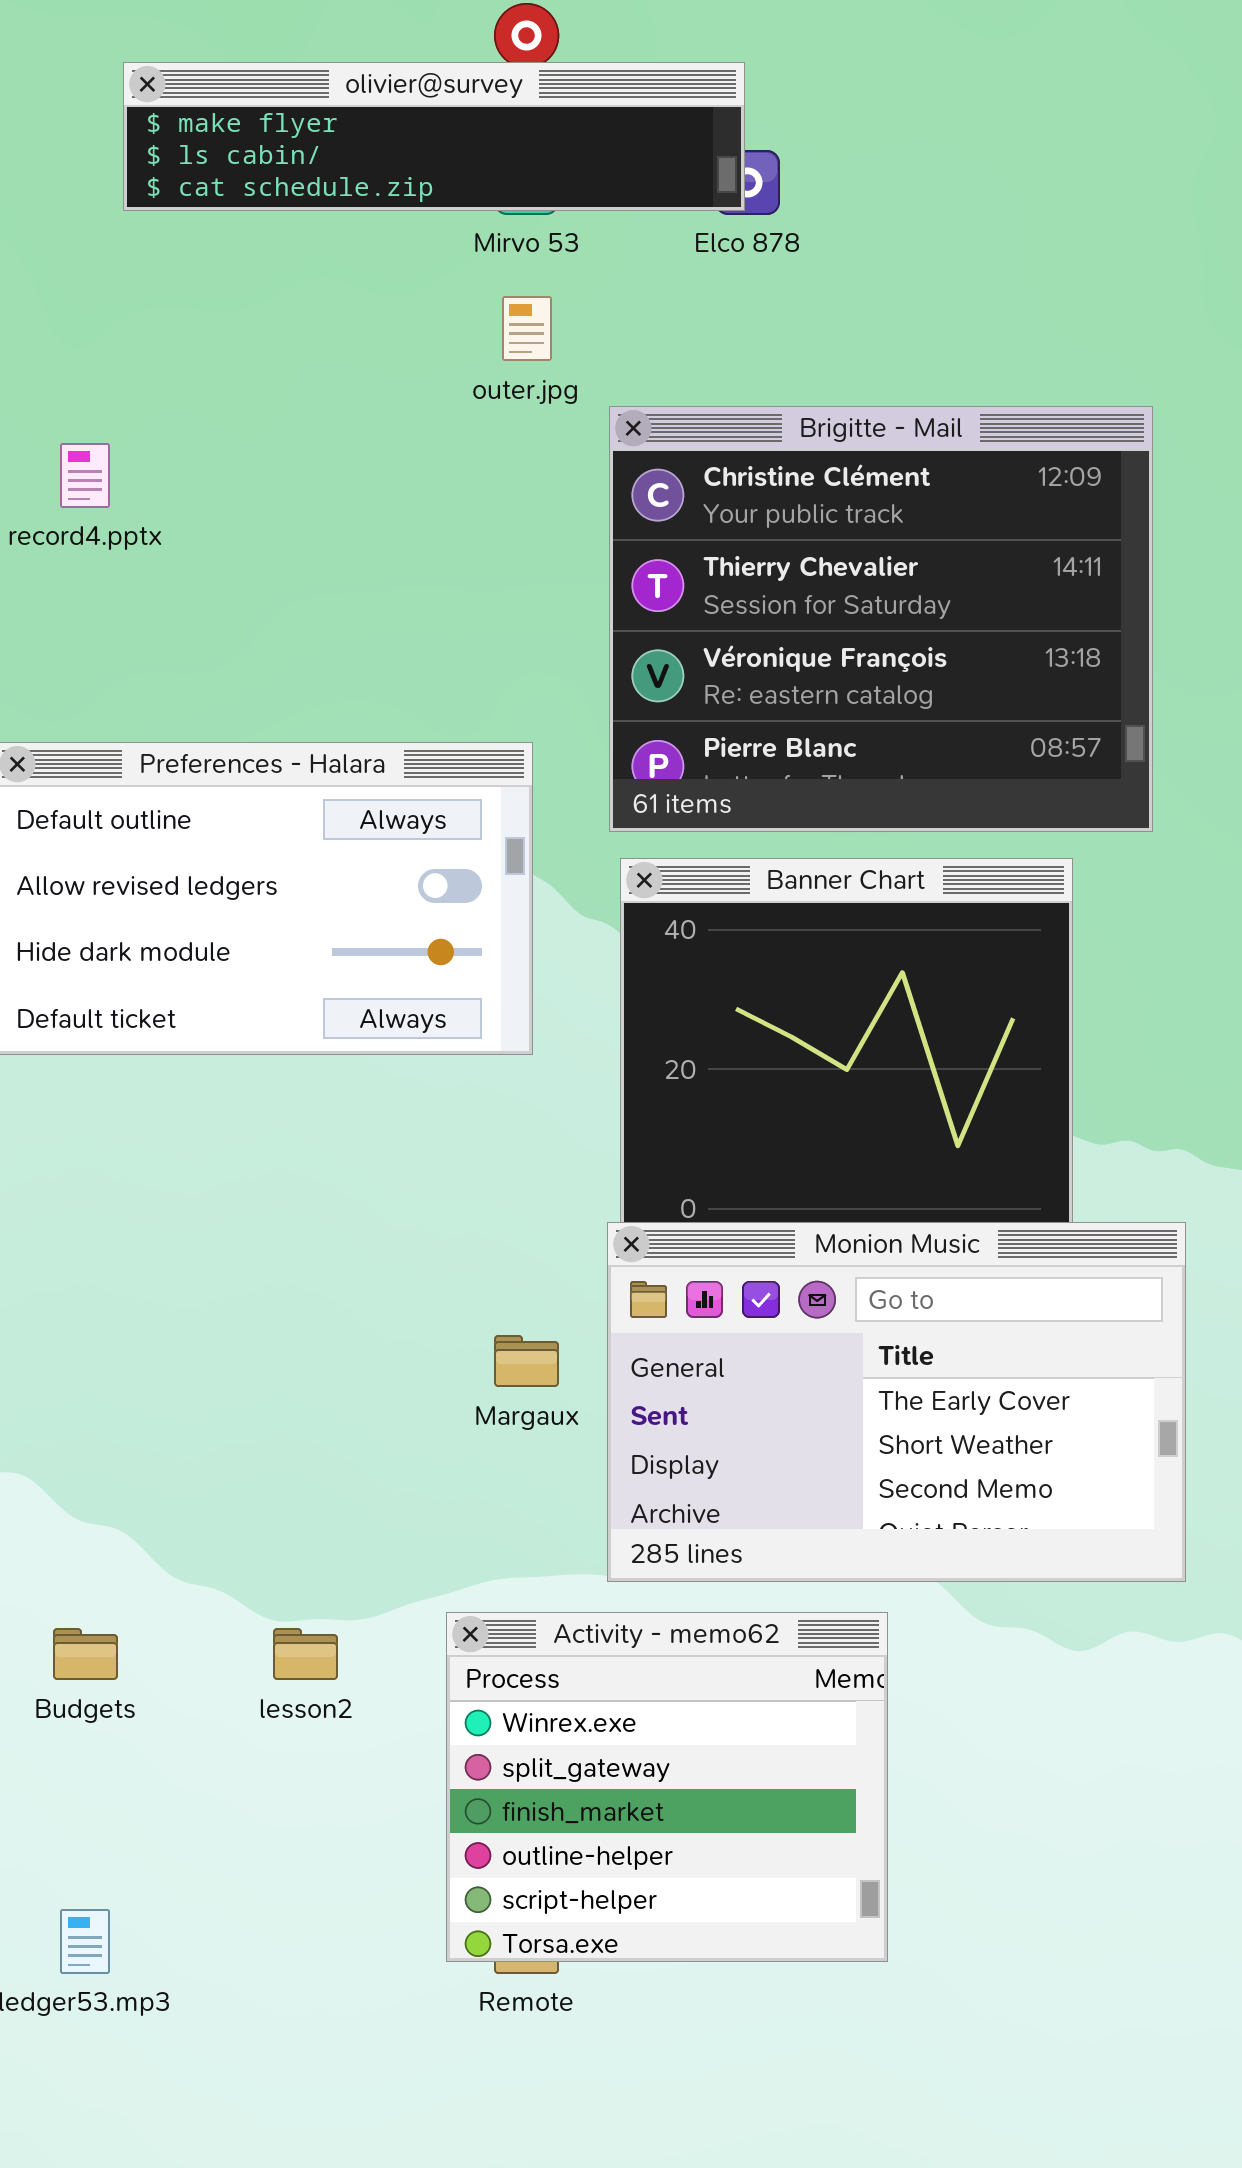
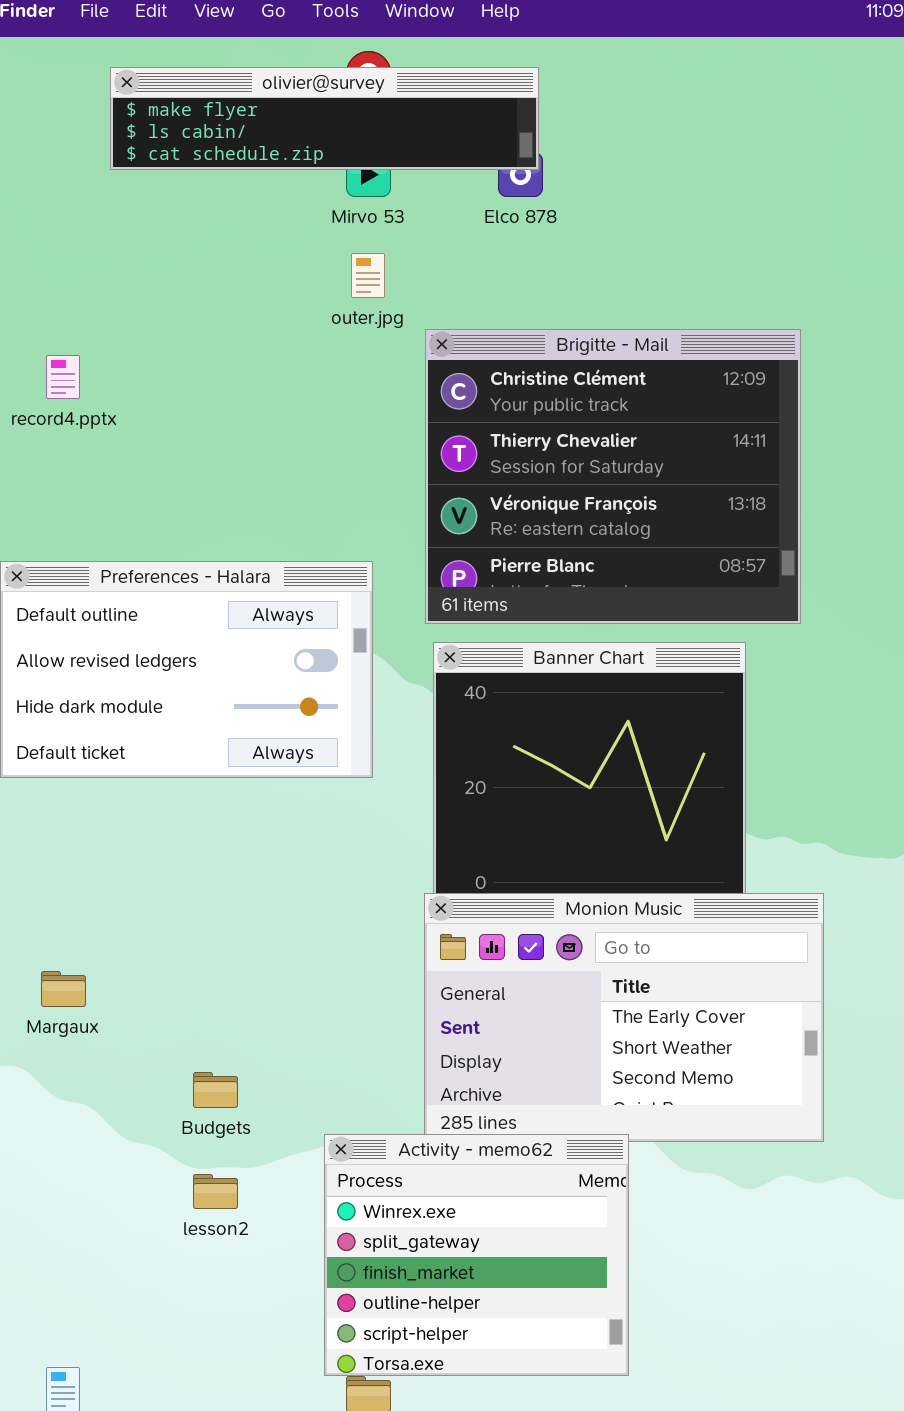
olivier@survey: [123,62,745,211] -> [110,67,539,170], moved
Margaux: [494,1335,559,1387] -> [41,971,86,1007], moved
Activity - memo62: [446,1612,888,1962] -> [324,1134,629,1376], moved
Budgets: [53,1628,118,1680] -> [193,1072,238,1108], moved

